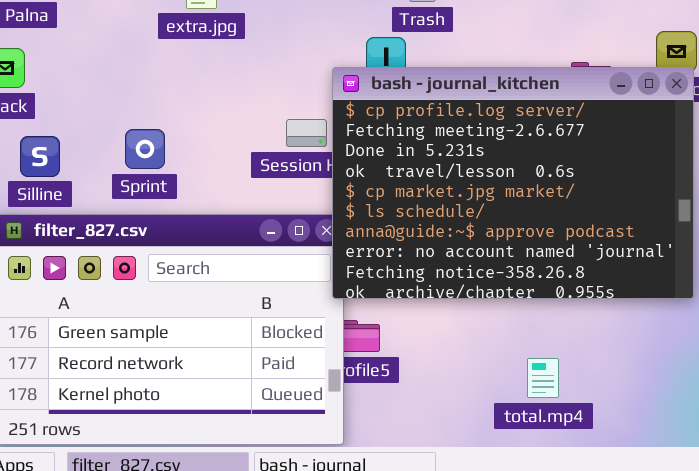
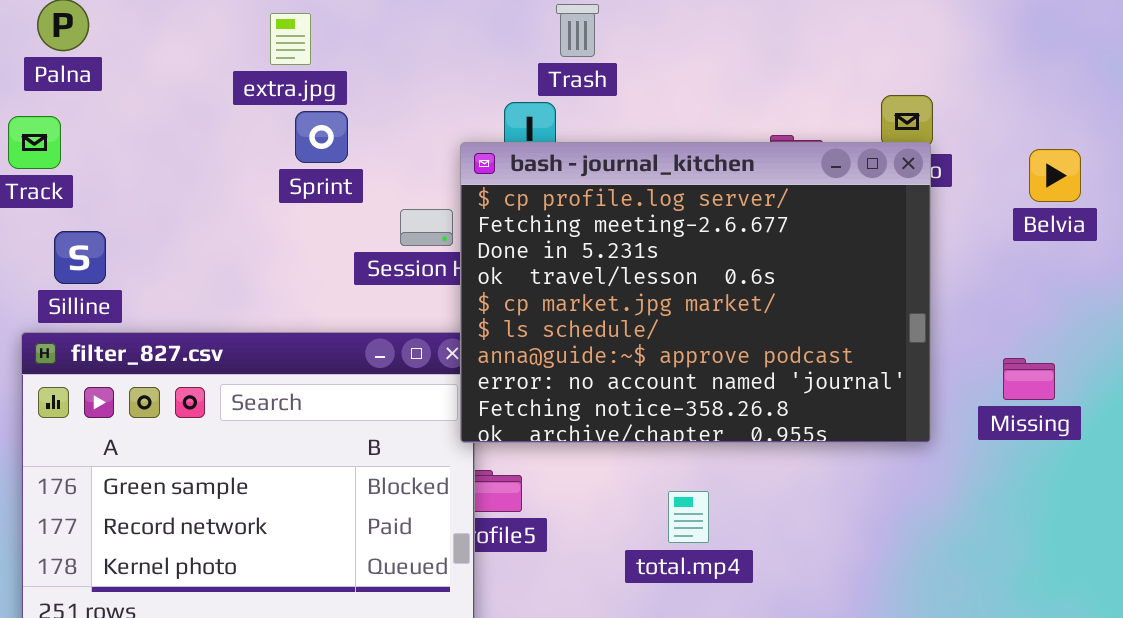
Sprint: [125,129,165,169] -> [295,111,348,163], moved
total.mp4: [527,358,559,398] -> [668,491,709,543], moved

